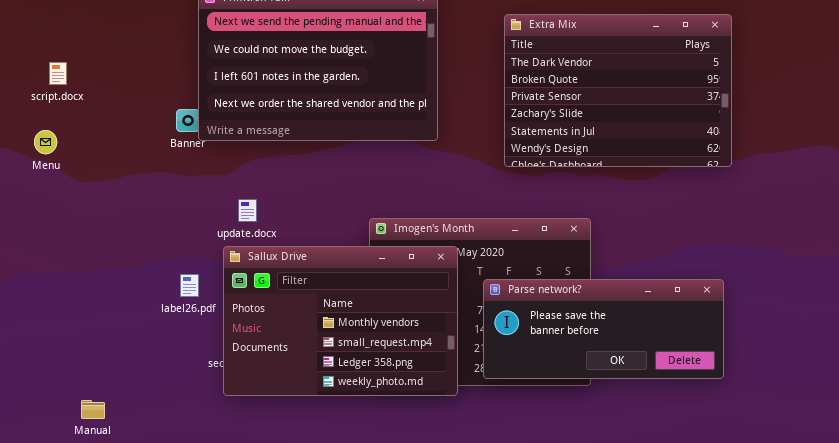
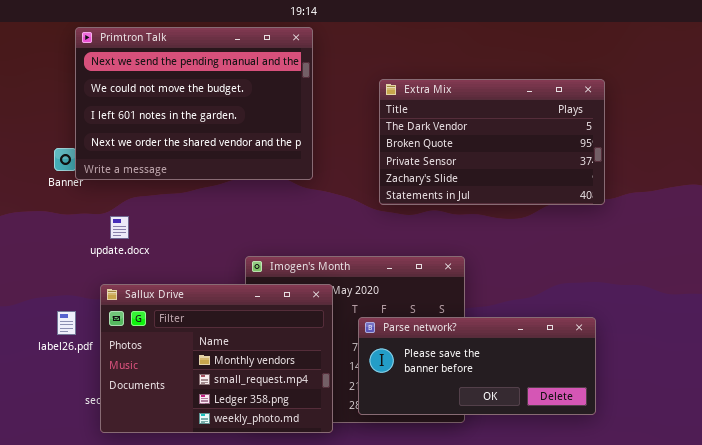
Extra Mix: [504,14,732,167] -> [379,79,605,205], resized
update.docx: [238,199,257,222] -> [110,216,129,239], moved

